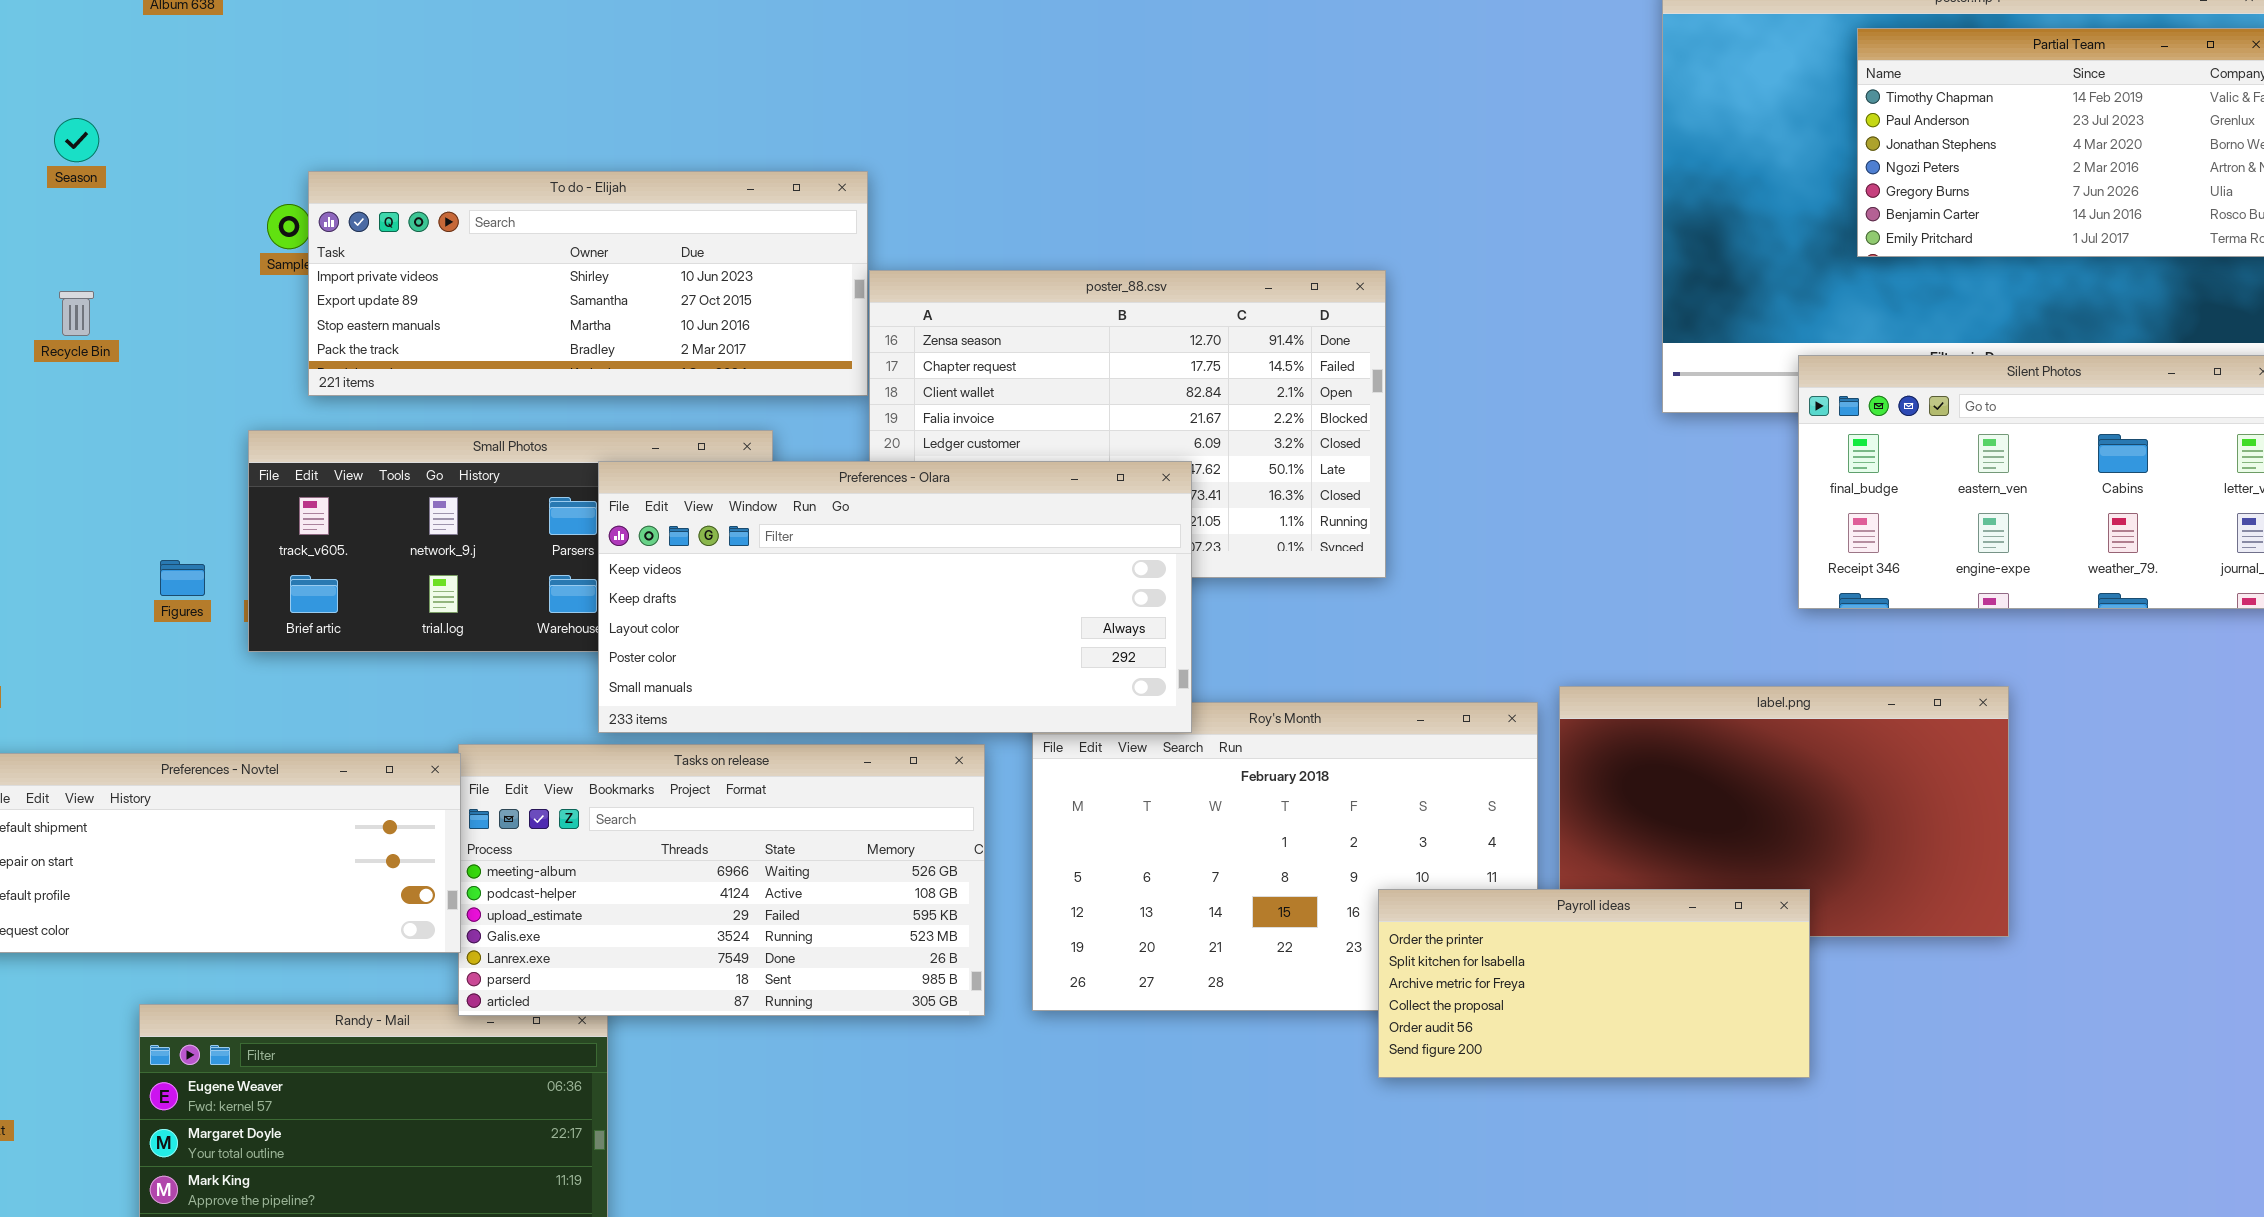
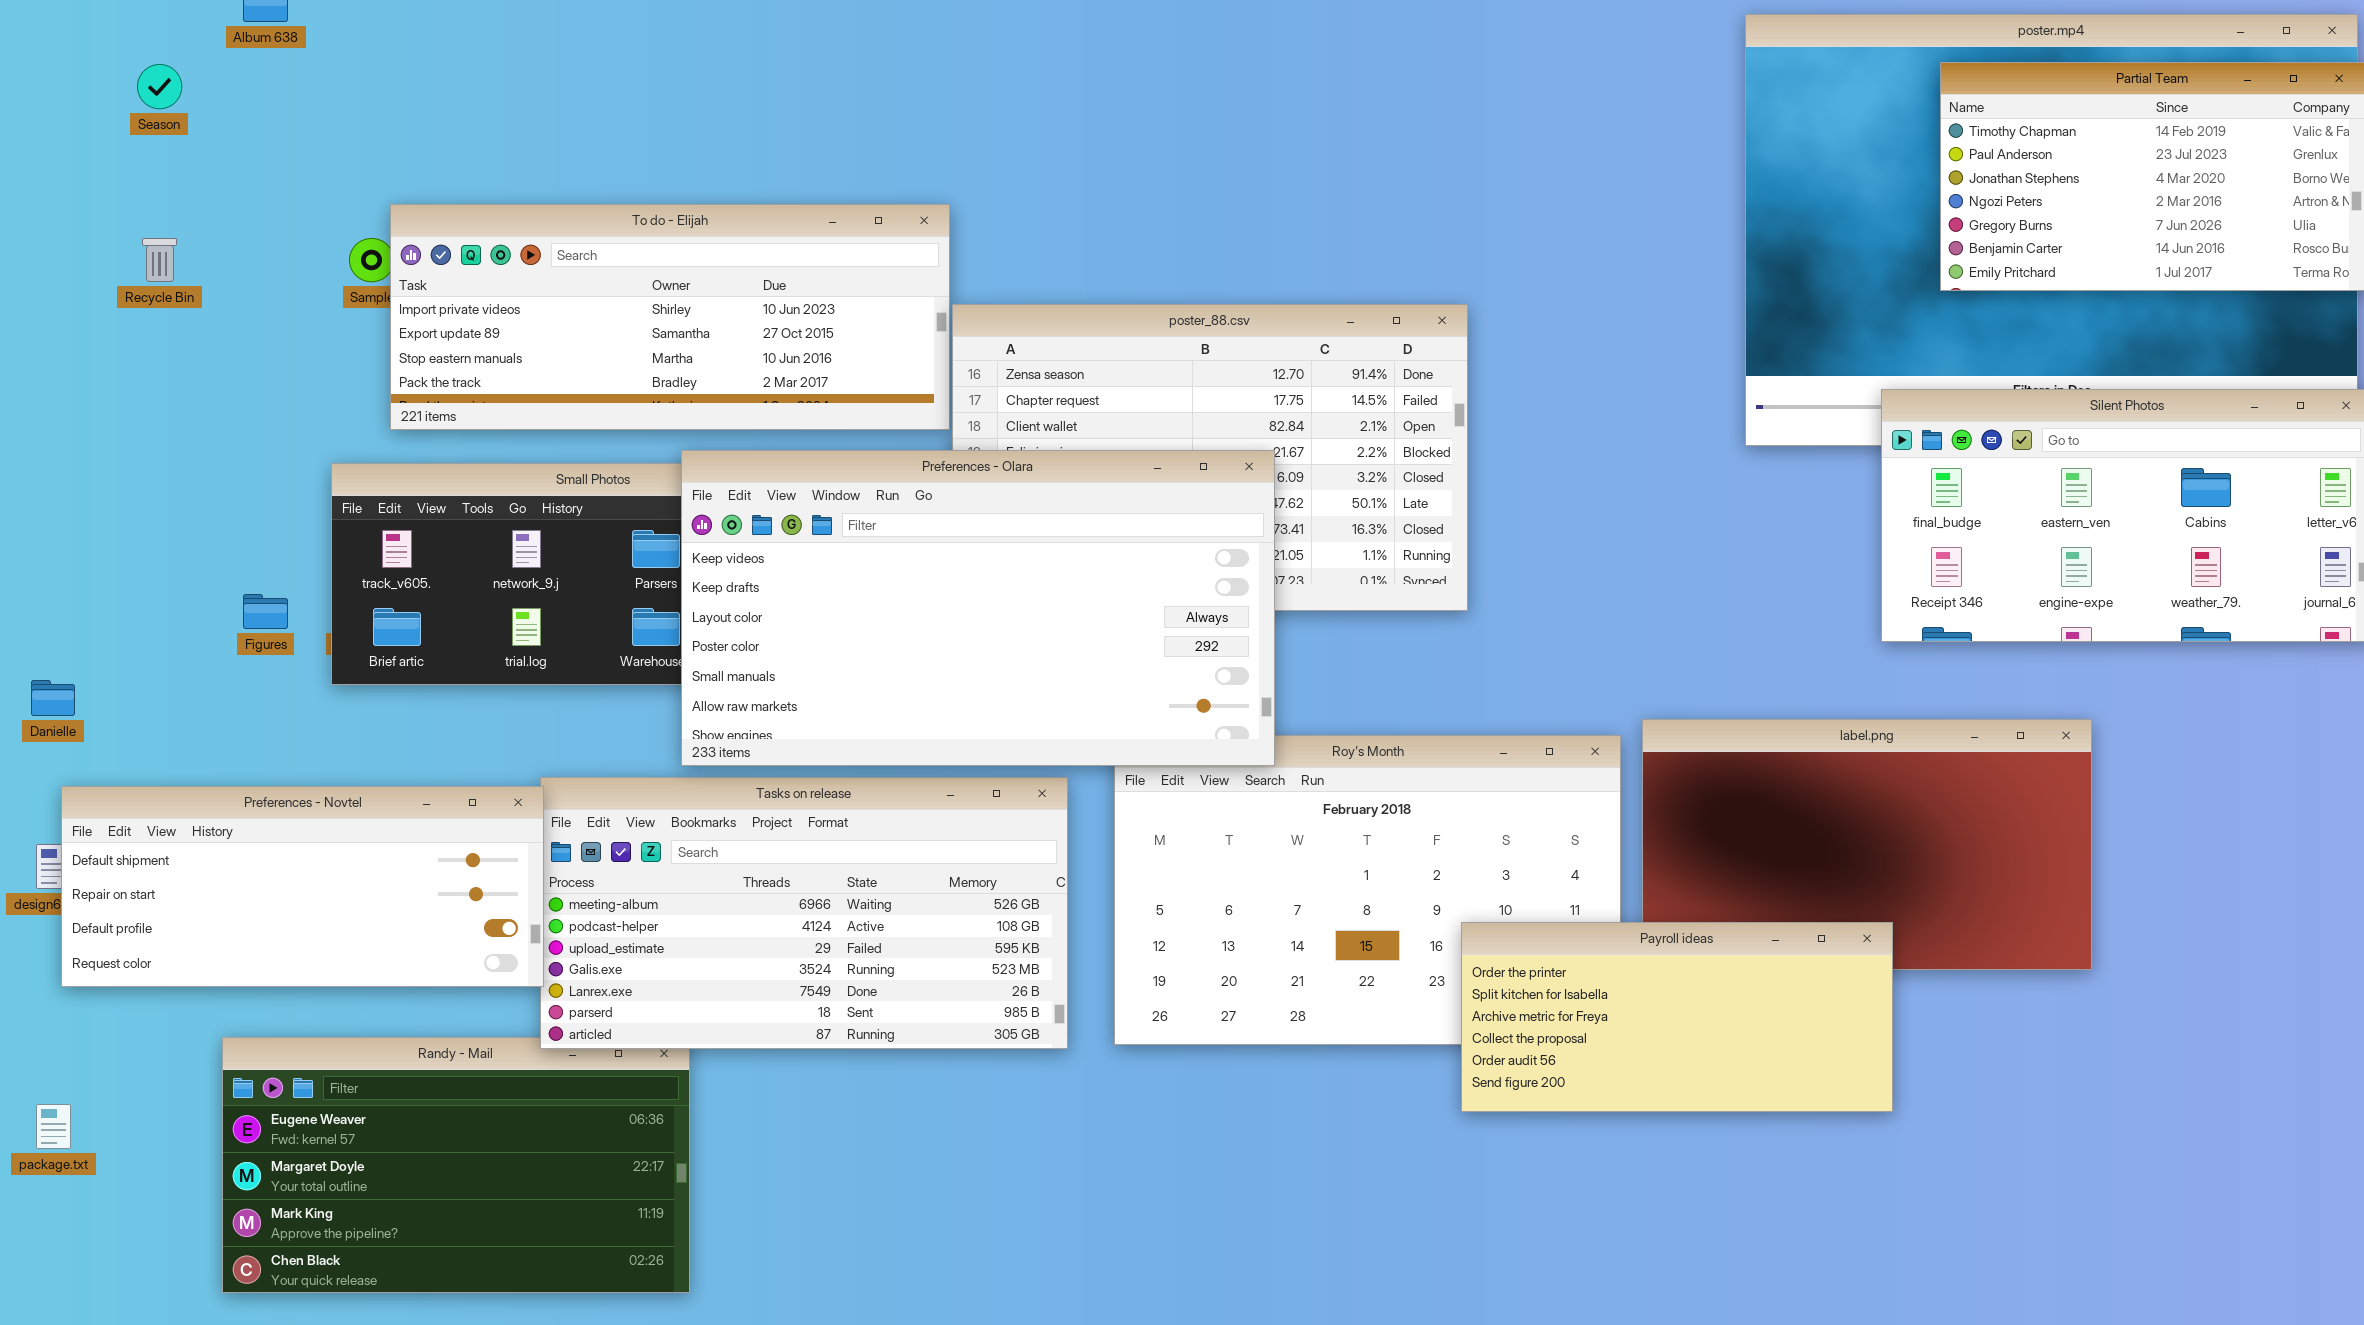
Season: [54,118,99,162] -> [137,64,182,109], moved
Recycle Bin: [59,291,94,336] -> [142,238,177,282], moved
Preferences - Olara: [598,461,1192,733] -> [681,450,1275,766], resized

